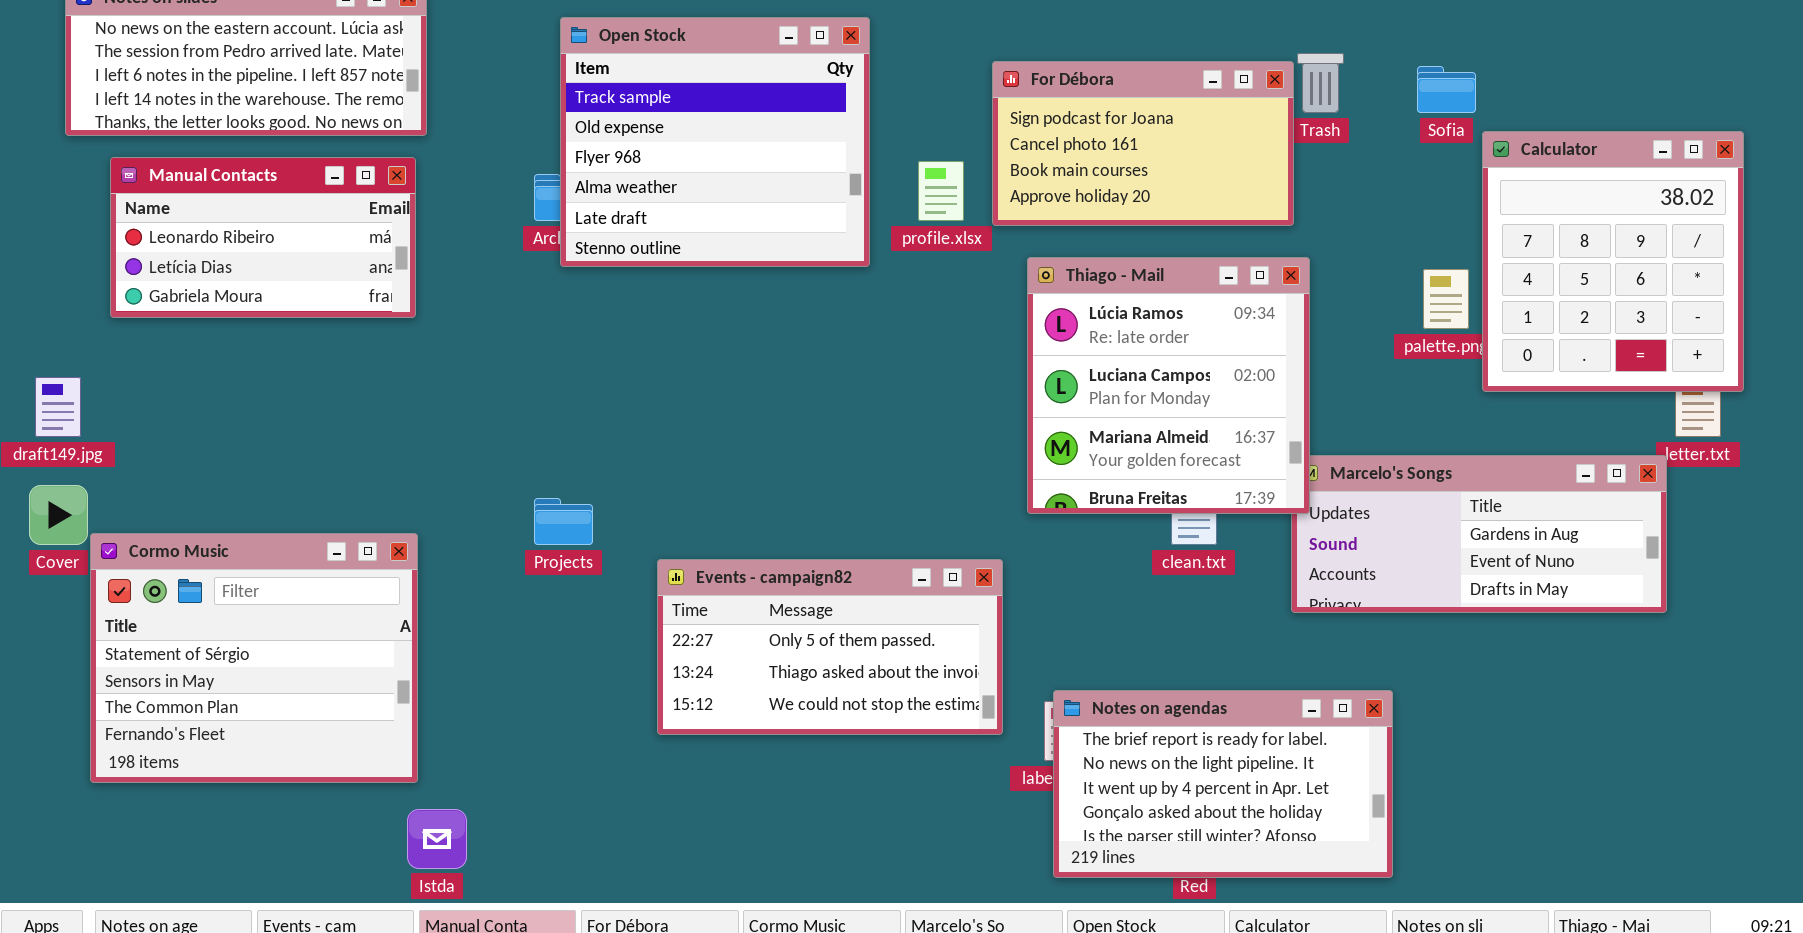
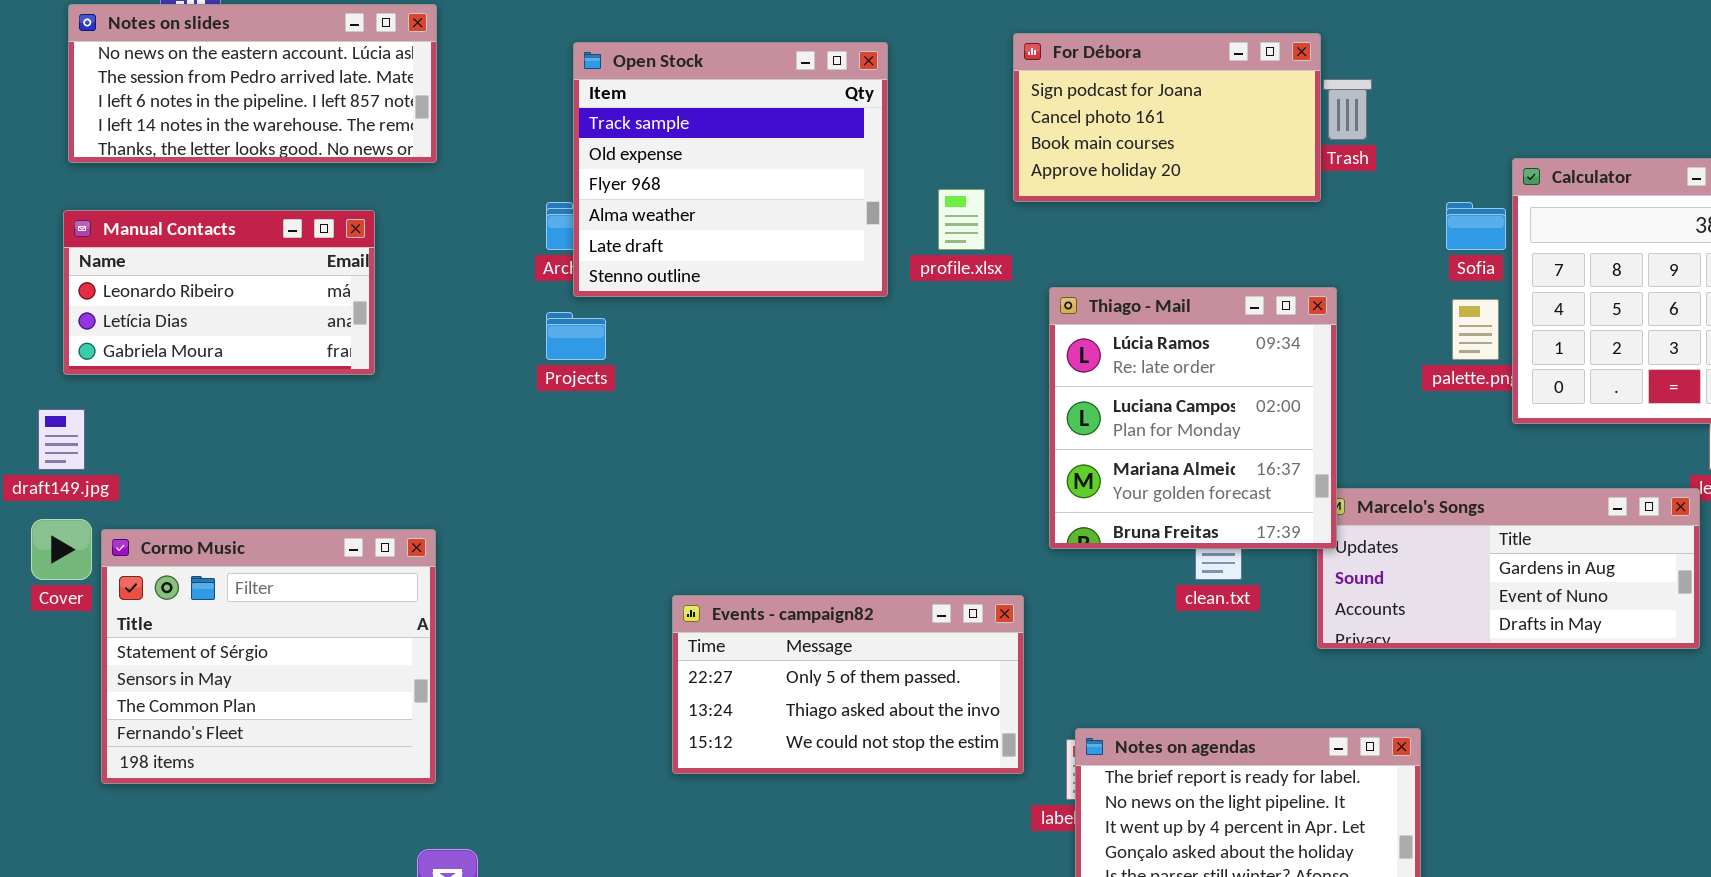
For Débora: [992,61,1294,226] -> [1013,33,1321,202], moved
Sofia: [1417,66,1476,113] -> [1446,202,1506,250], moved
Manual Contacts: [110,157,416,318] -> [63,210,375,375], moved
Projects: [534,498,593,545] -> [546,312,606,360], moved
Cormo Music: [90,533,418,783] -> [101,529,436,784], moved

